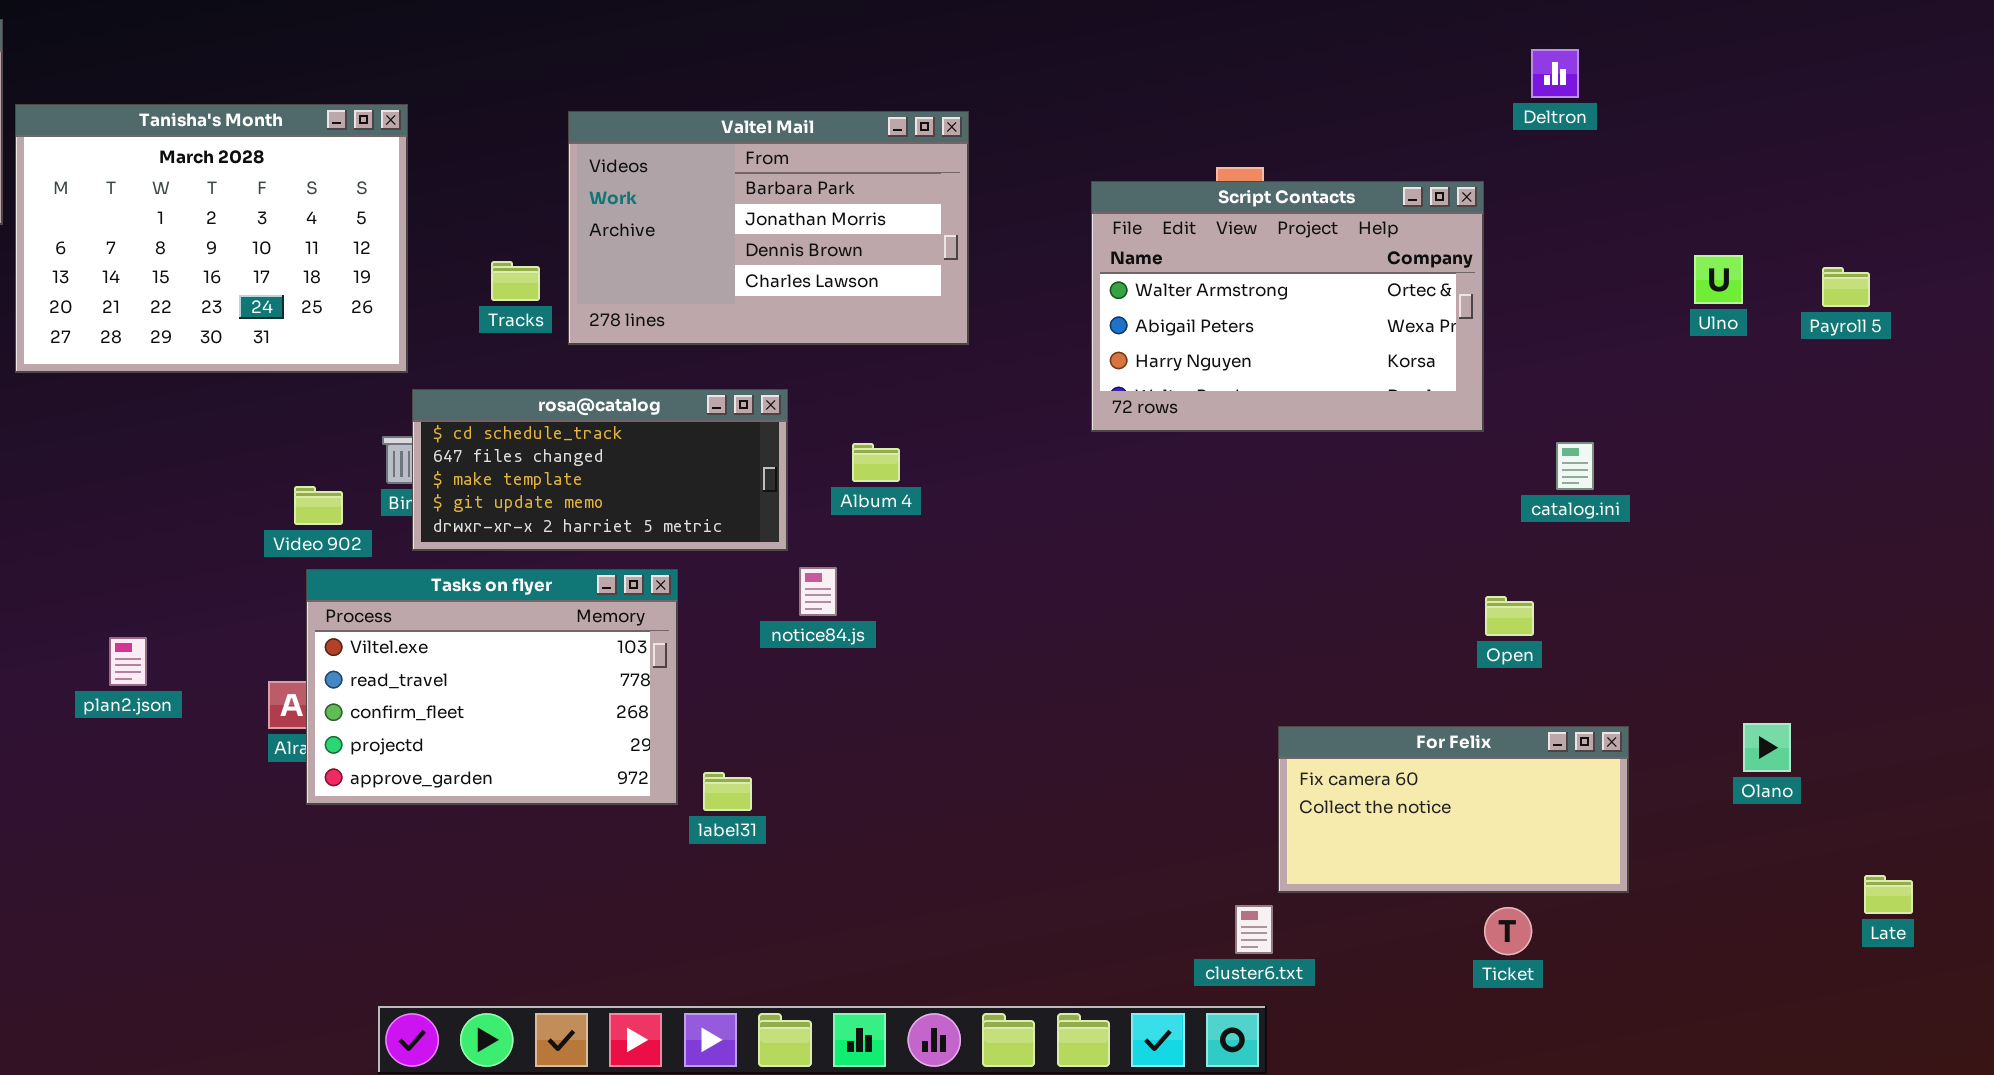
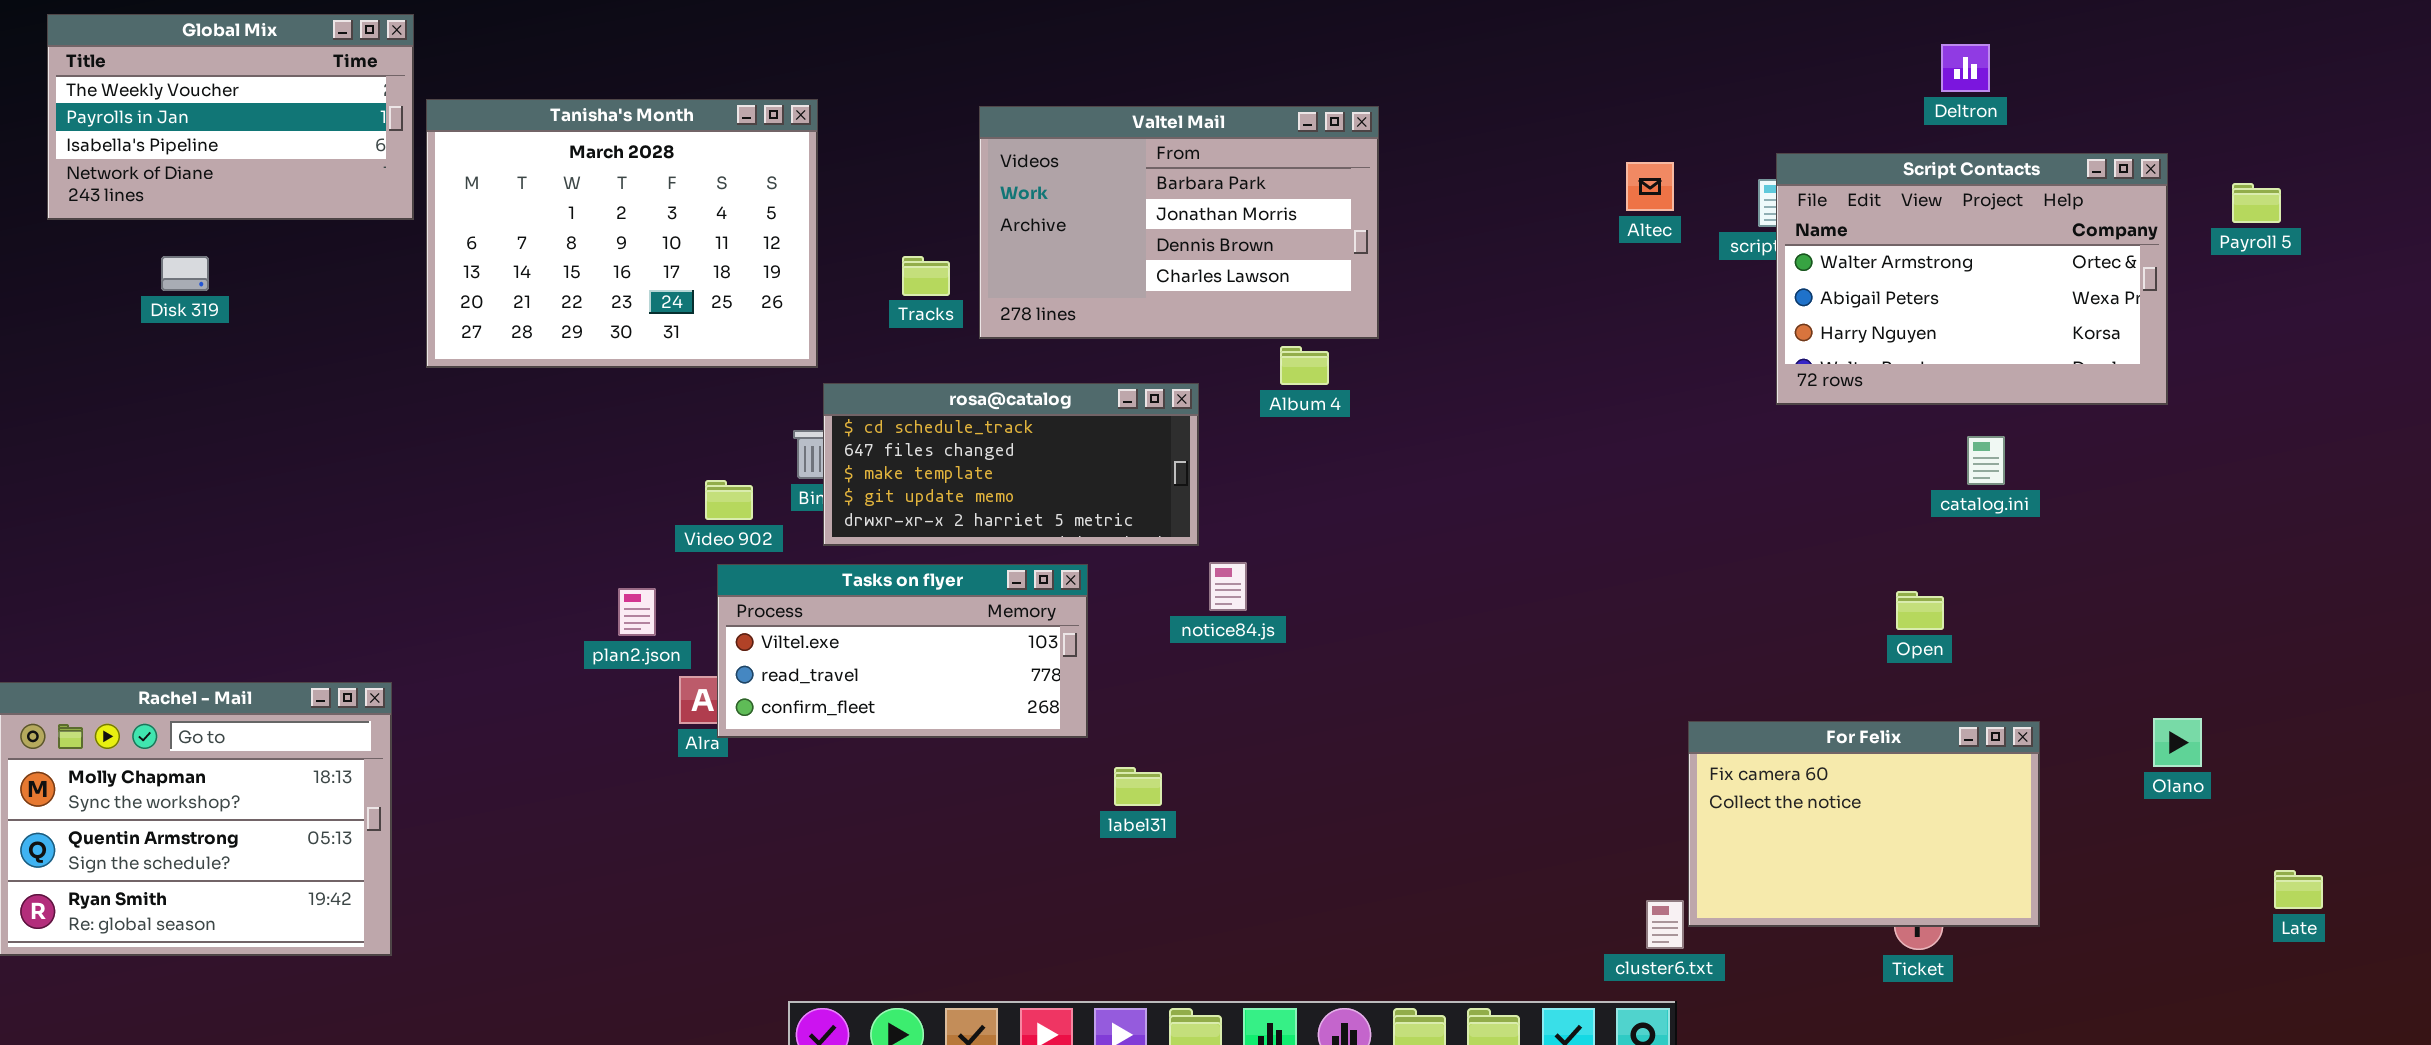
Script Contacts: [1091,181,1484,432] -> [1776,153,2168,405], moved
Payroll 5: [1822,267,1870,307] -> [2232,183,2281,223], moved
Album 4: [852,443,900,482] -> [1280,346,1329,385], moved
Tasks on flyer: [306,569,678,805] -> [717,564,1088,738], resized
plan2.json: [109,637,147,686] -> [618,588,656,636], moved
For Felix: [1278,726,1629,893] -> [1688,721,2040,927], resized

